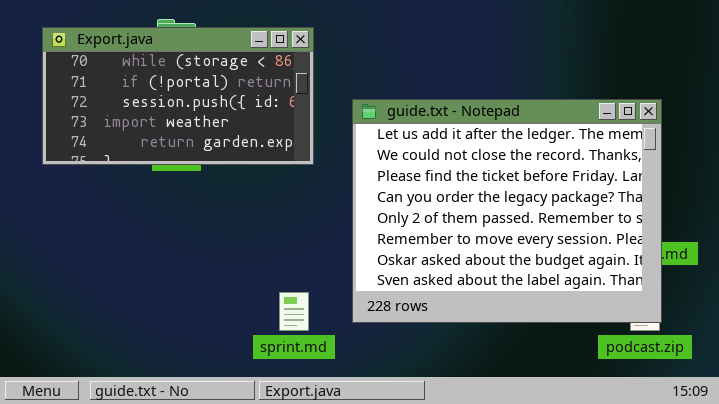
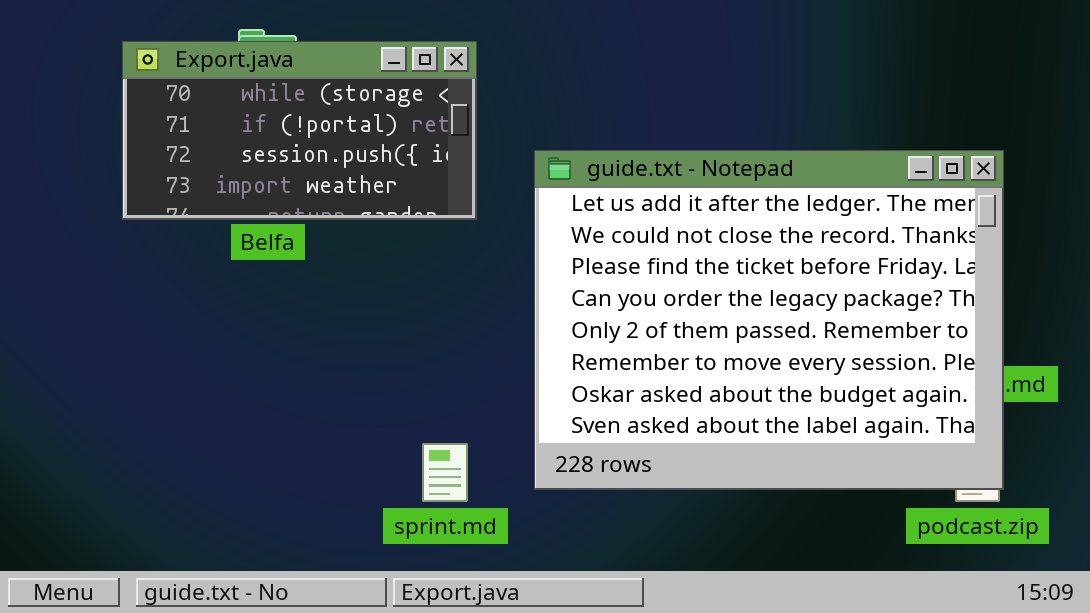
Export.java: [42,27,314,165] -> [122,41,477,220], resized

